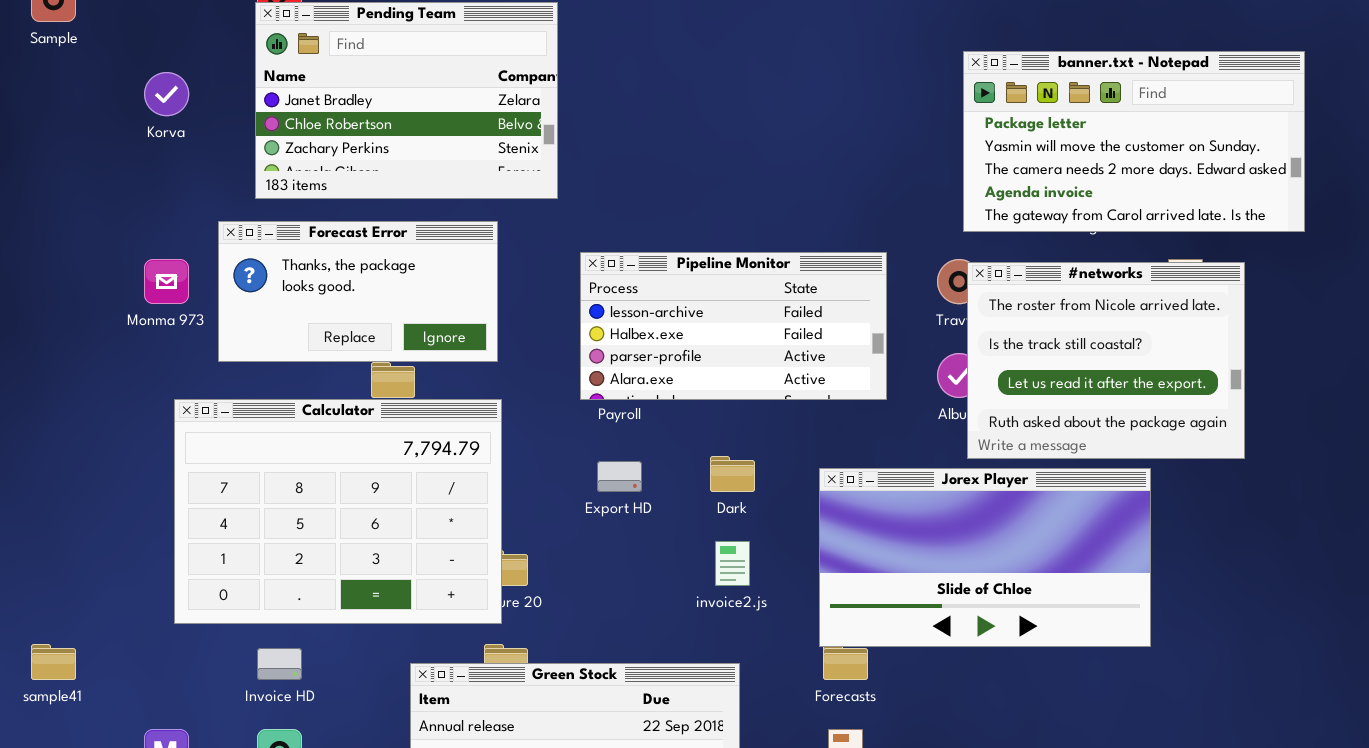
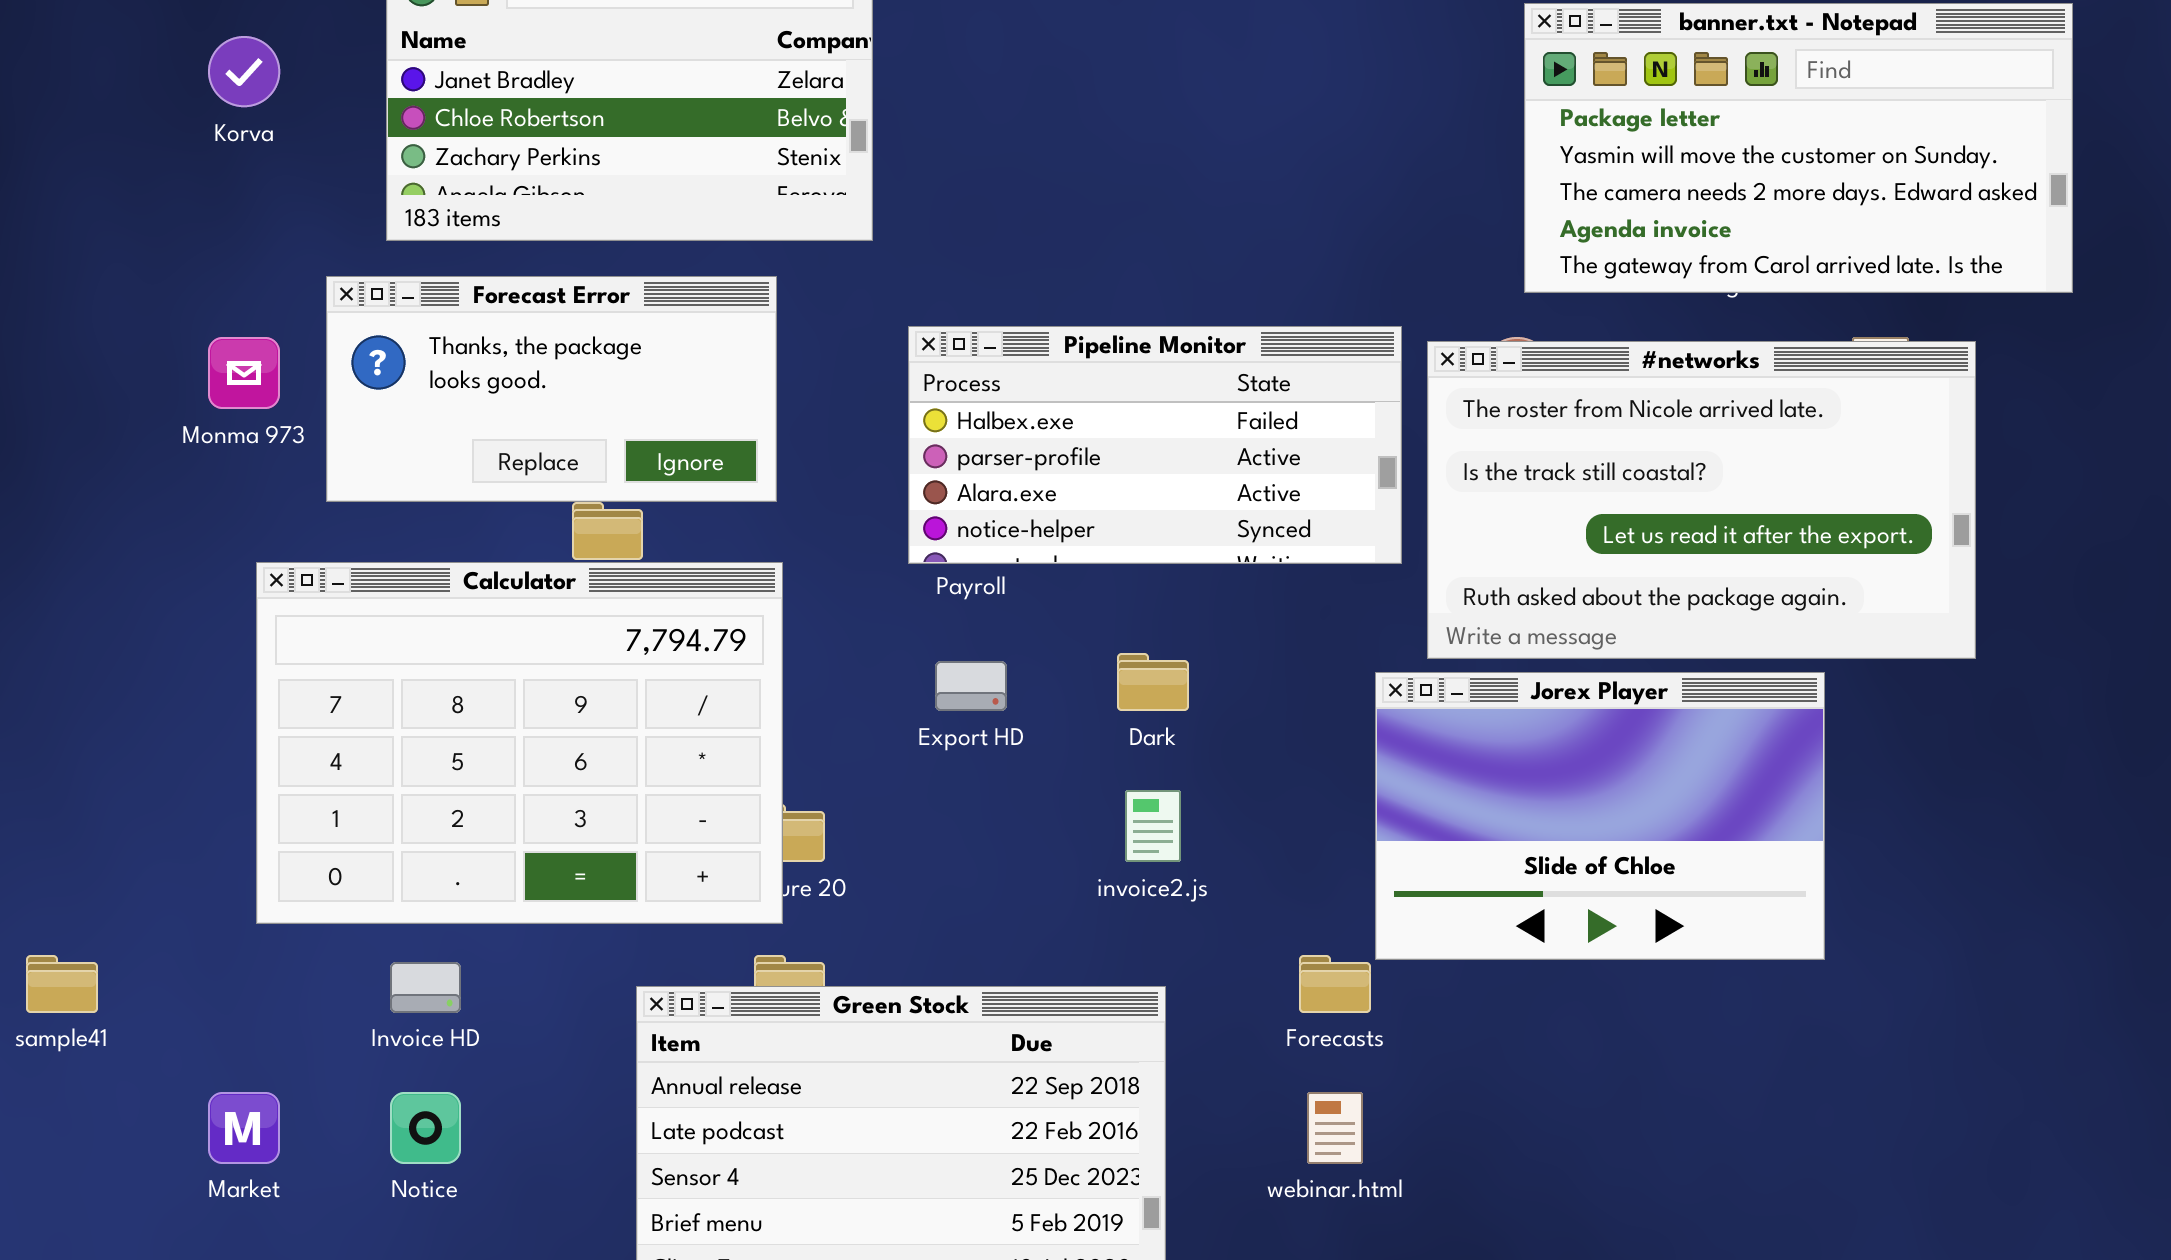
Pipeline Monitor: [580,252,887,400] -> [908,326,1402,564], scrolled down 1 row
#networks: [967,262,1245,459] -> [1427,341,1976,659], resized
Jorex Player: [819,468,1151,647] -> [1375,672,1825,960], resized

